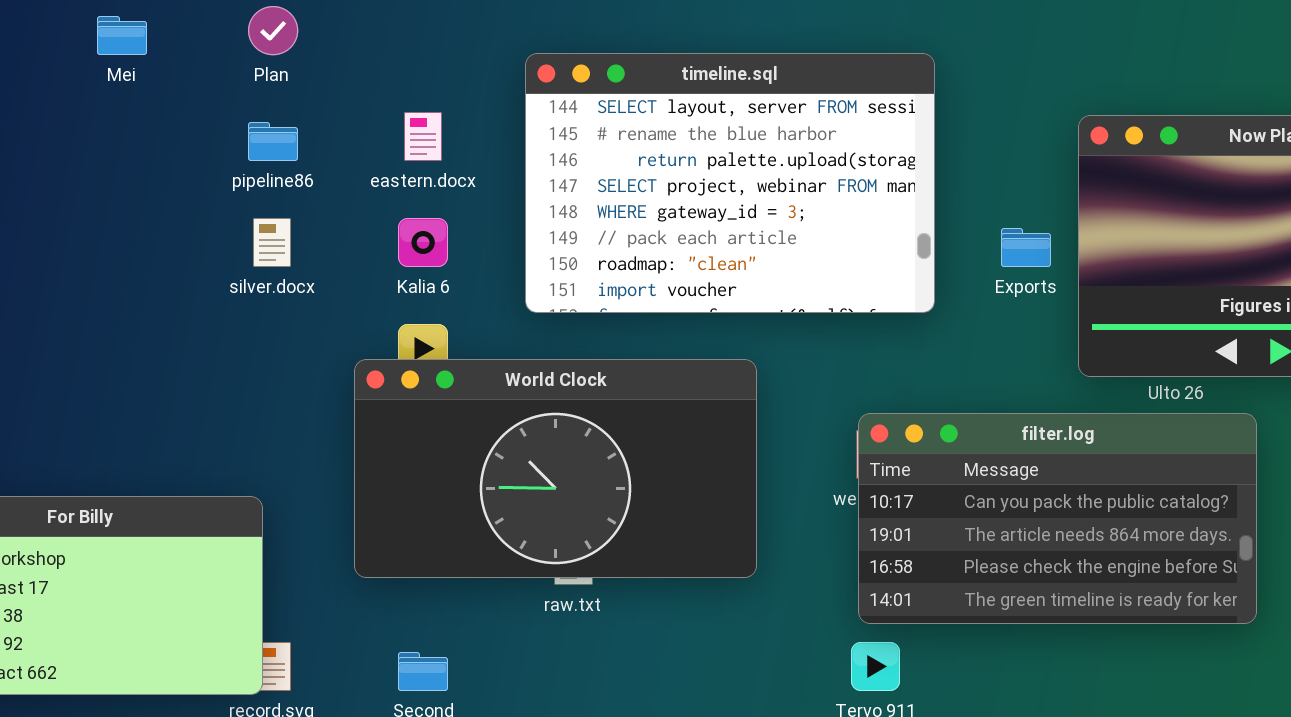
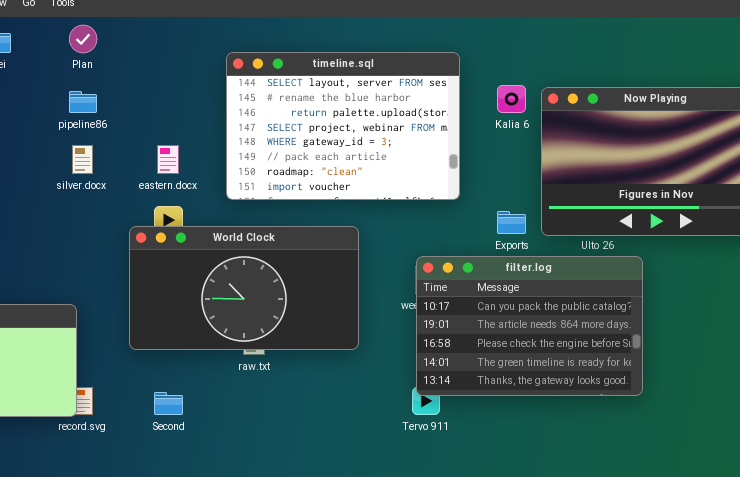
eastern.docx: [404,112,442,161] -> [157,145,179,174], moved
Kalia 6: [398,218,448,267] -> [497,85,526,113], moved
Exports: [1001,228,1051,267] -> [497,211,526,234], moved
filter.log: [858,413,1257,624] -> [416,256,643,396], resized

